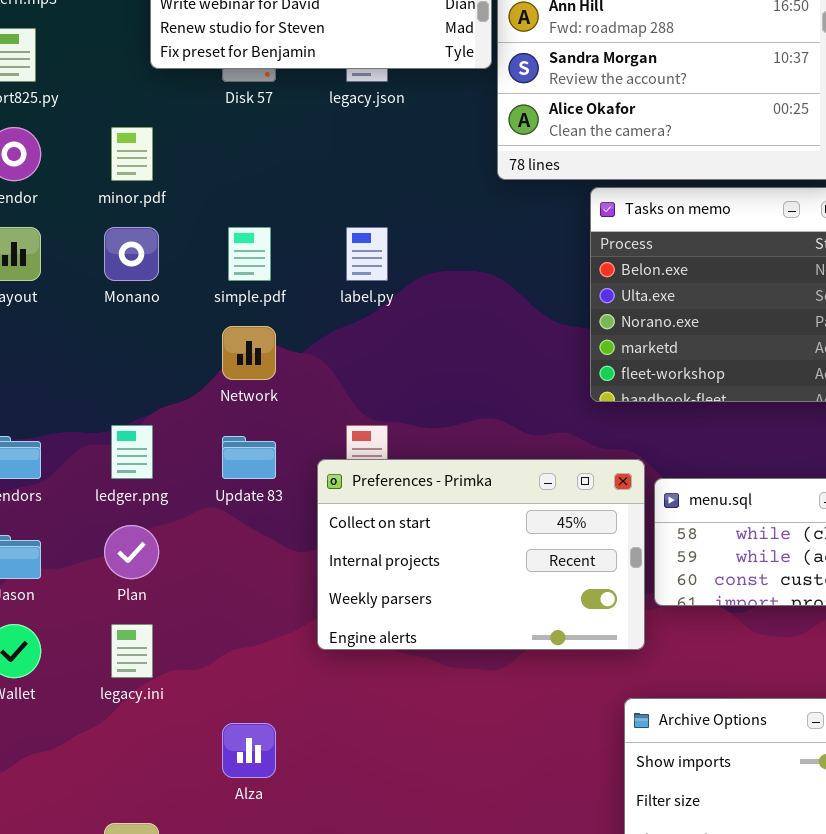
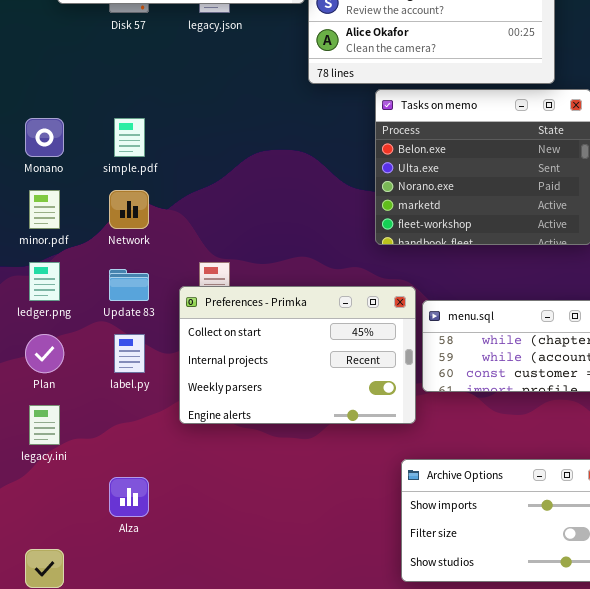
minor.pdf: [111,127,153,181] -> [29,190,60,229], moved
label.py: [346,227,388,281] -> [114,334,145,373], moved

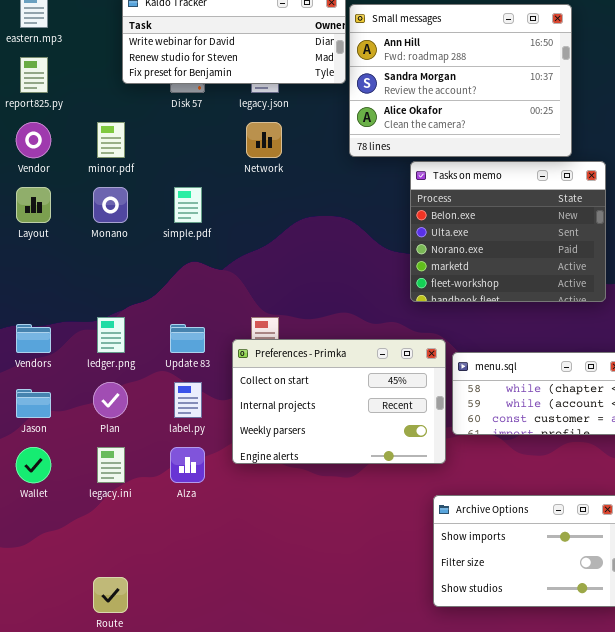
minor.pdf: [29,190,60,229] -> [97,122,125,158], moved
Network: [109,190,149,229] -> [246,122,282,158], moved
Alza: [109,477,149,517] -> [170,447,205,483], moved

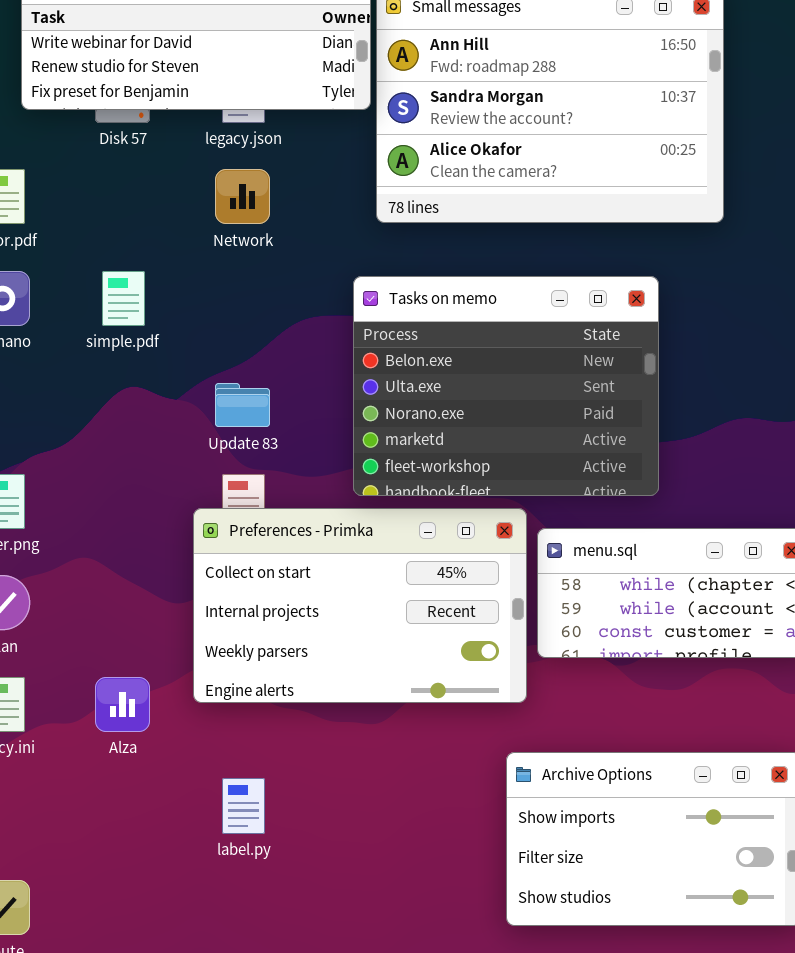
Tasks on memo: [410,161,606,302] -> [353,276,659,496], moved
Update 83: [170,324,205,353] -> [215,383,270,427], moved
label.py: [174,382,202,418] -> [222,778,265,834], moved

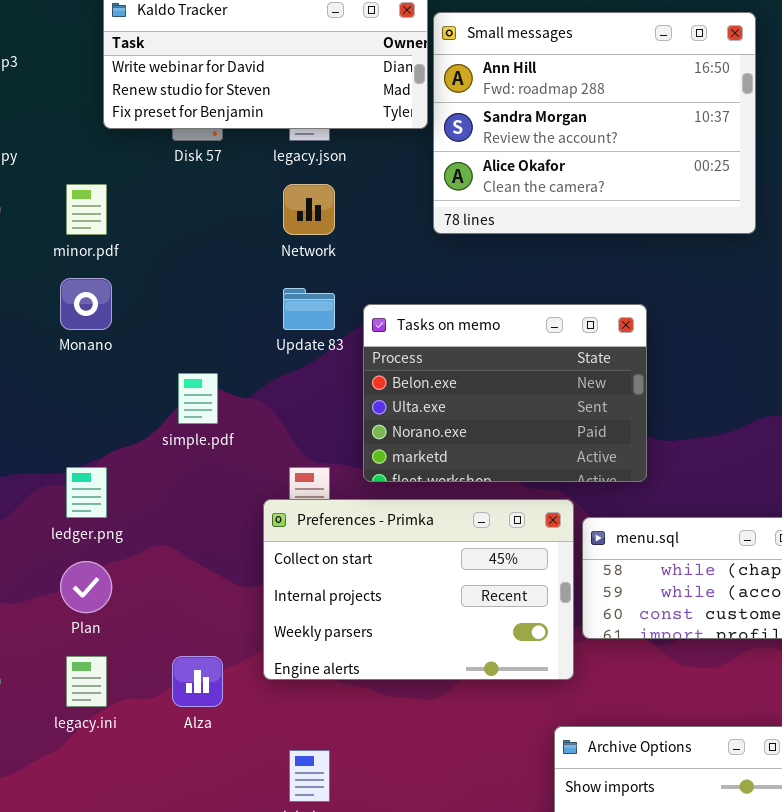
simple.pdf: [102,271,145,326] -> [178,373,218,424], moved
Tasks on memo: [353,276,659,496] -> [363,304,647,482], moved, resized
Update 83: [215,383,270,427] -> [283,288,335,330], moved

